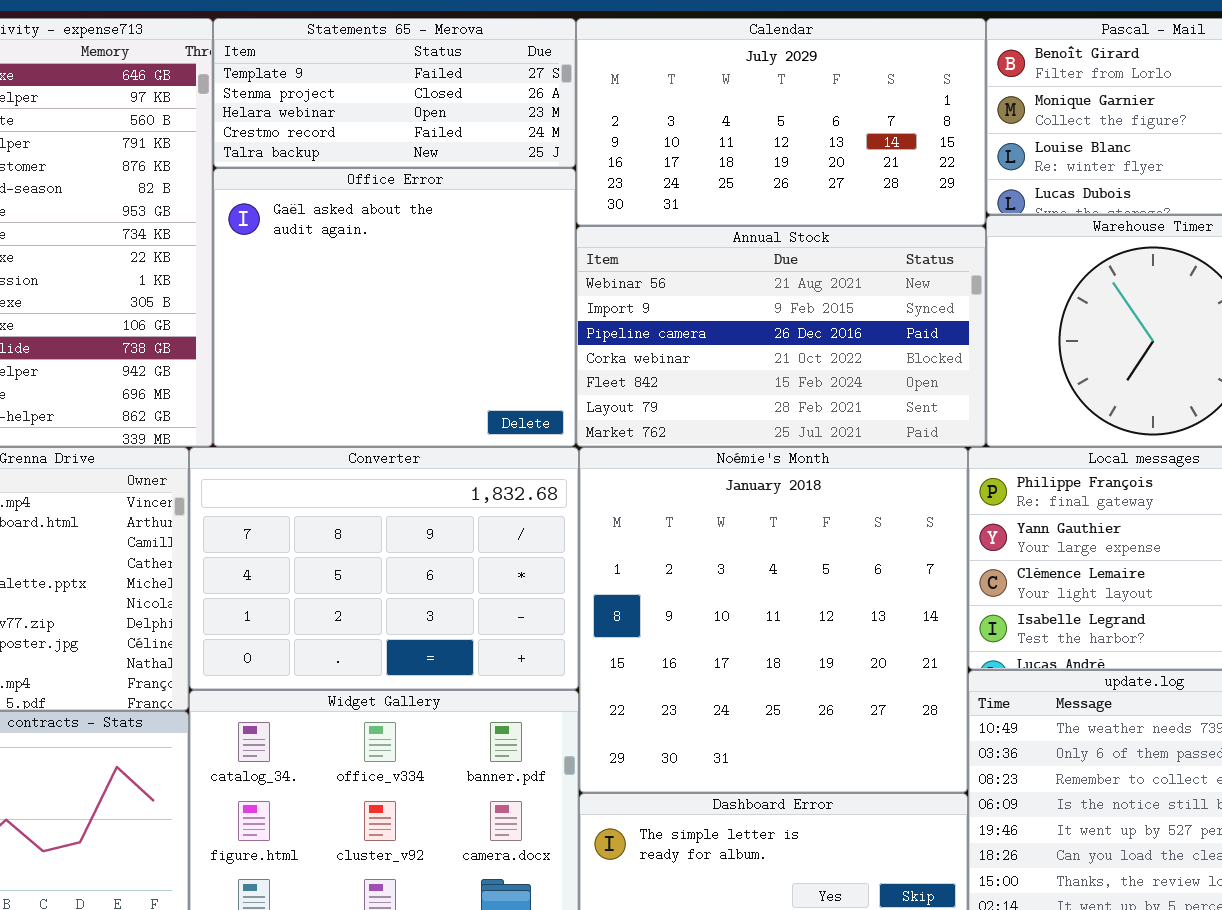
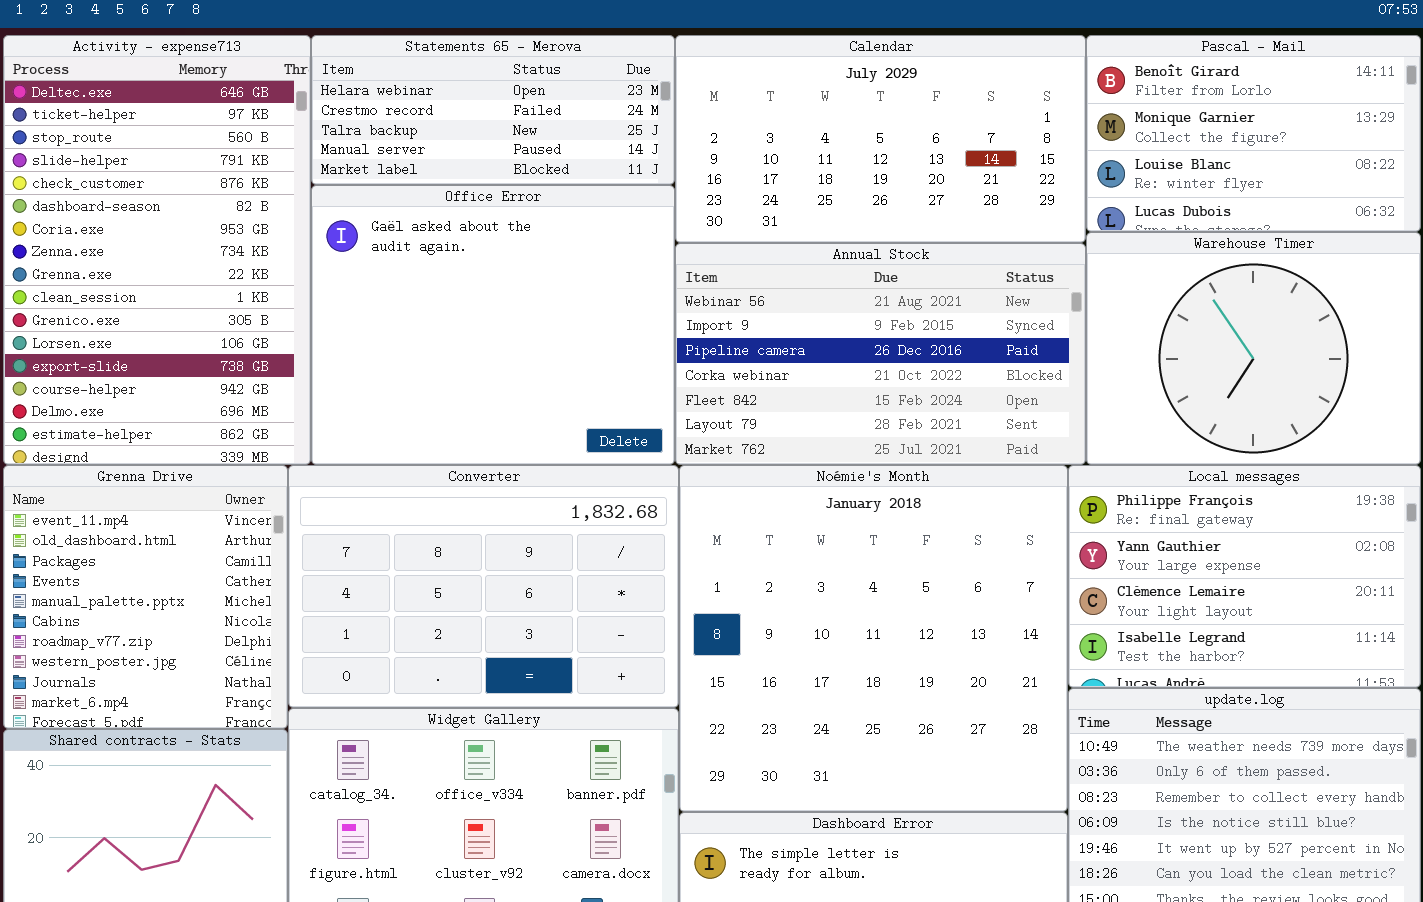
Statements 65 - Merova: [213,18,576,168] -> [311,35,675,185], scrolled down 2 rows

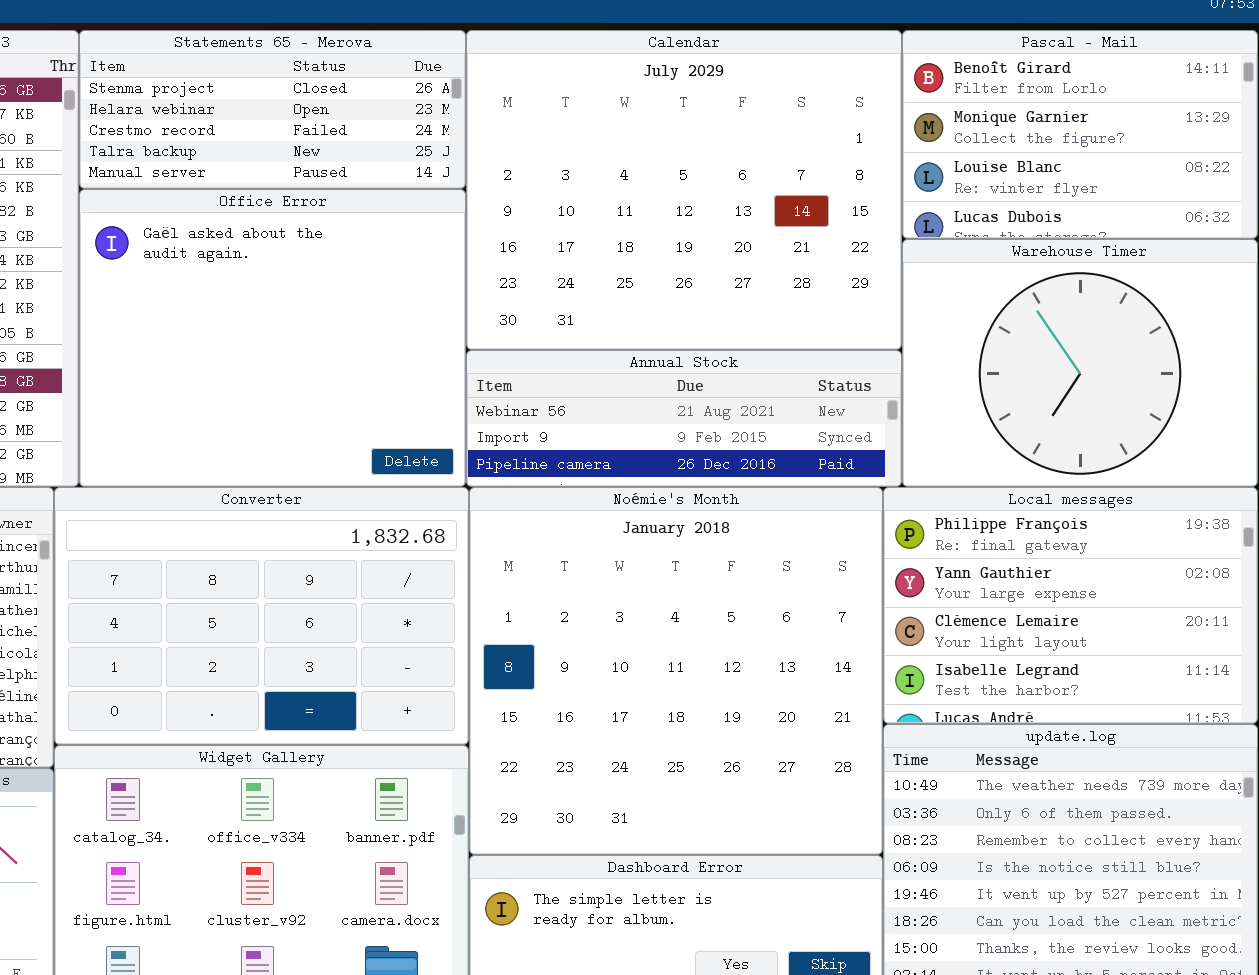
Statements 65 - Merova: [311,35,675,185] -> [79,30,466,189], scrolled up 1 row
Calendar: [675,35,1086,243] -> [466,30,902,350], resized
Annual Stock: [675,243,1086,465] -> [466,350,902,487], resized

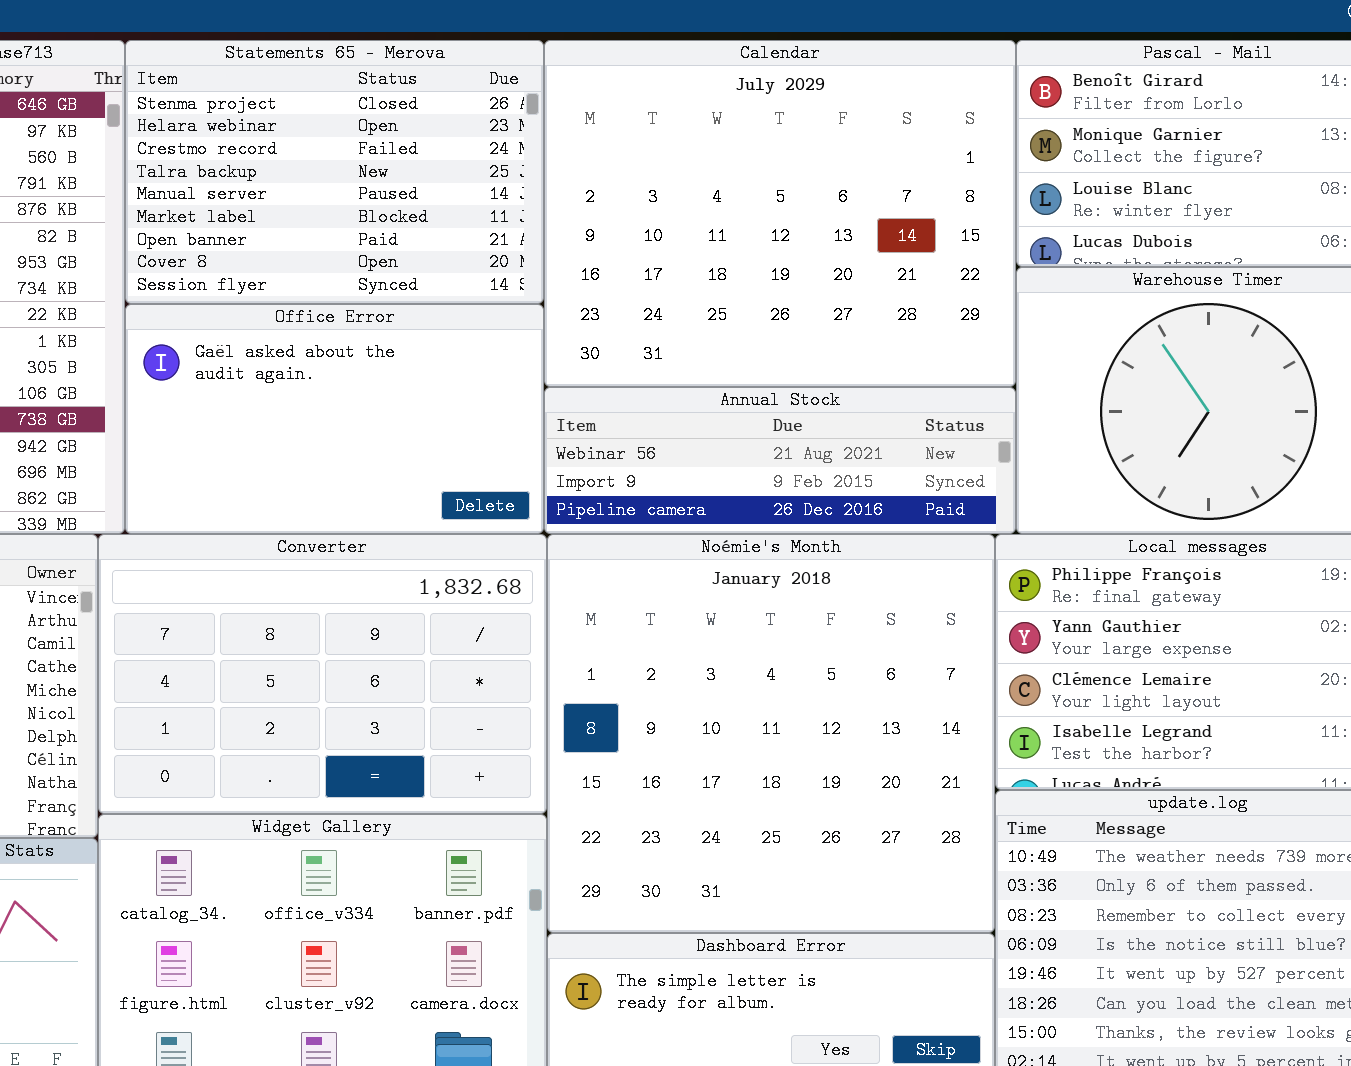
Statements 65 - Merova: [79,30,466,189] -> [125,40,544,304], resized
Office Error: [79,189,466,487] -> [125,304,544,534], resized

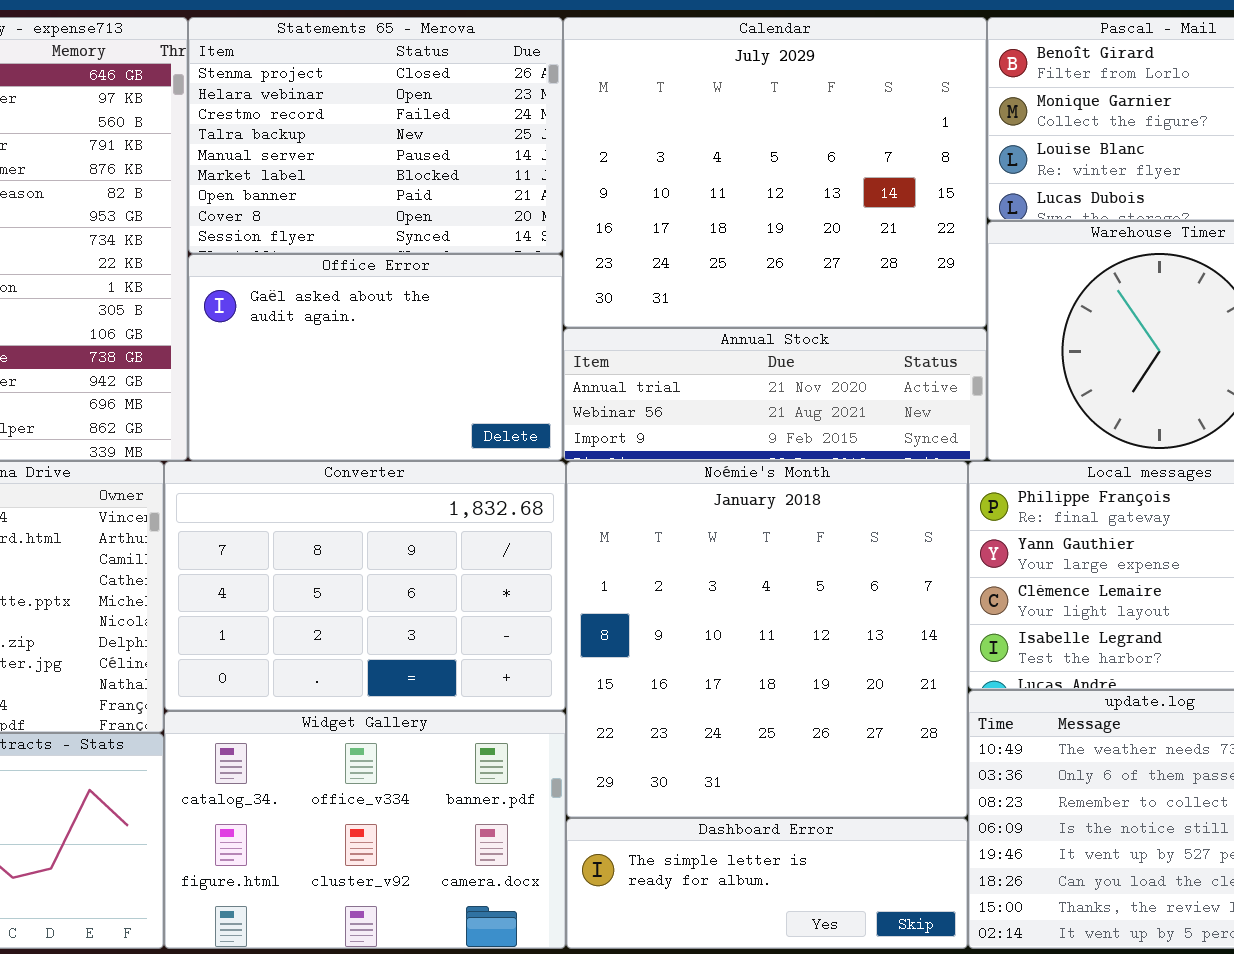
Annual Stock: [544,387,1016,534] -> [563,328,987,461], scrolled up 1 row

